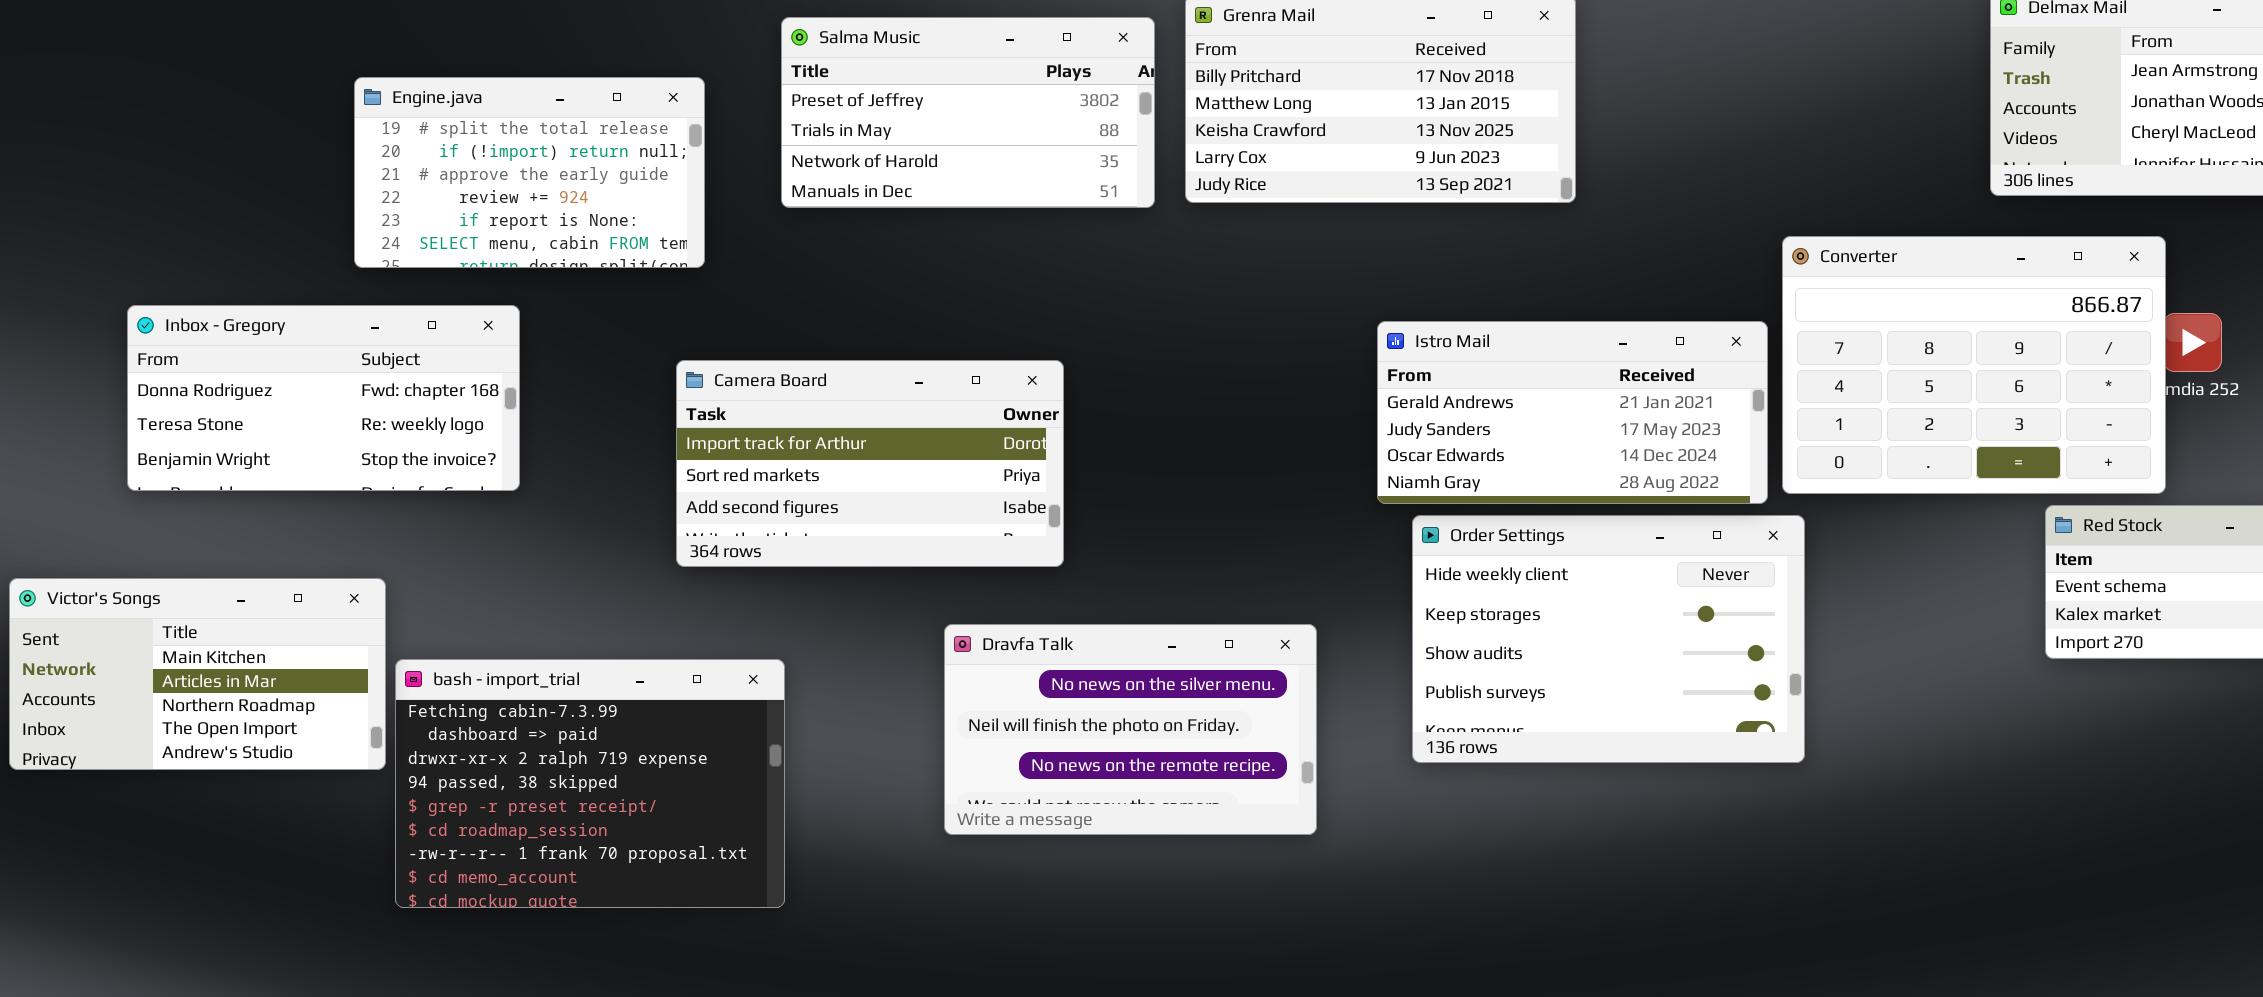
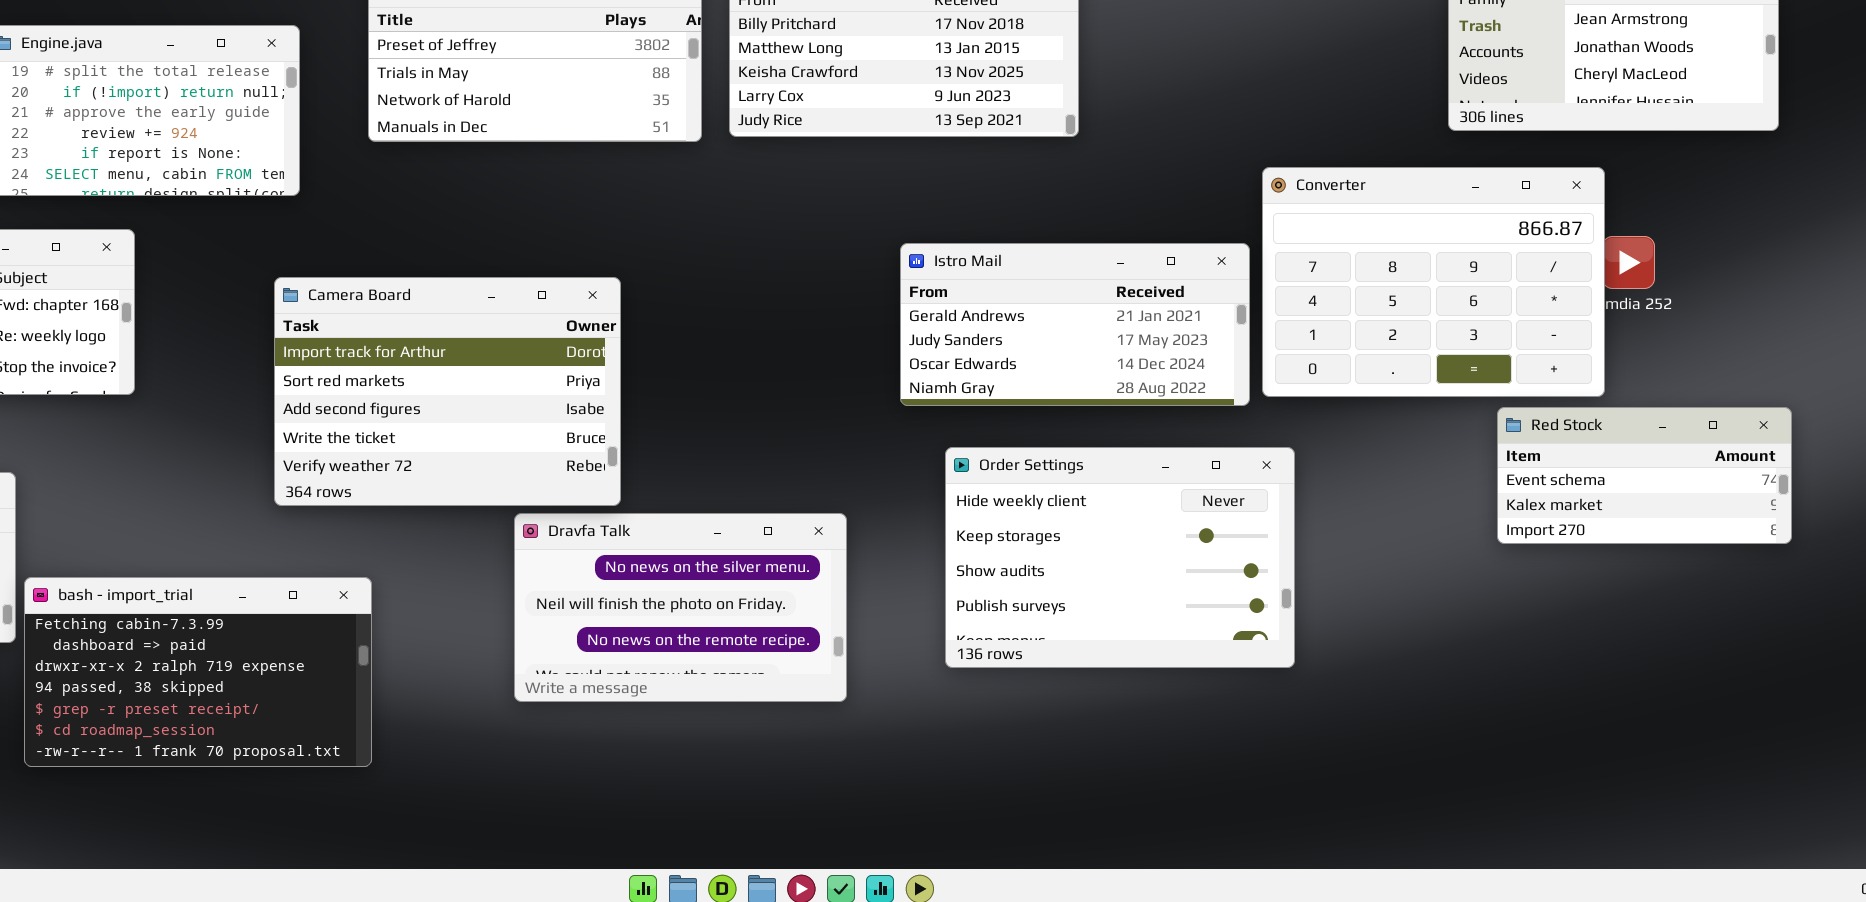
Camera Board: [676,360,1064,567] -> [274,277,621,506], resized
Order Settings: [1412,515,1805,763] -> [945,447,1295,668], moved
bash - import_trial: [395,659,785,908] -> [24,577,372,767], resized

